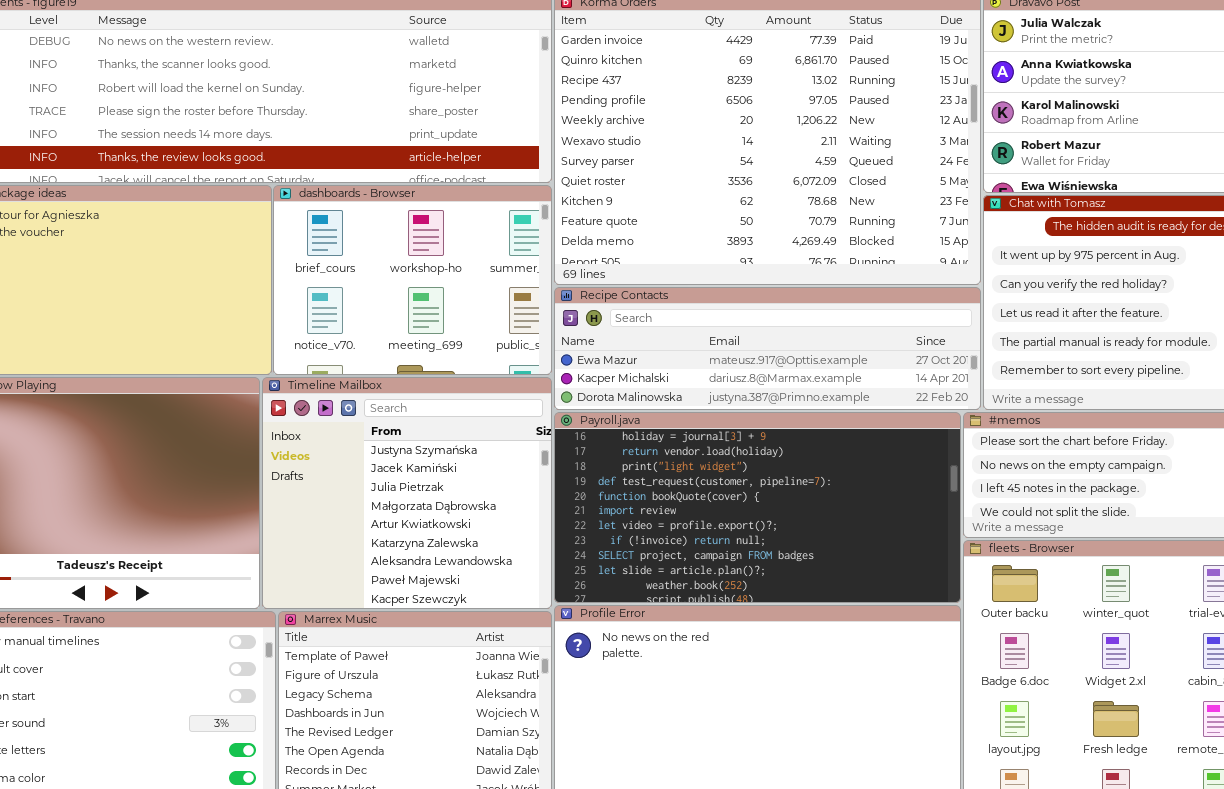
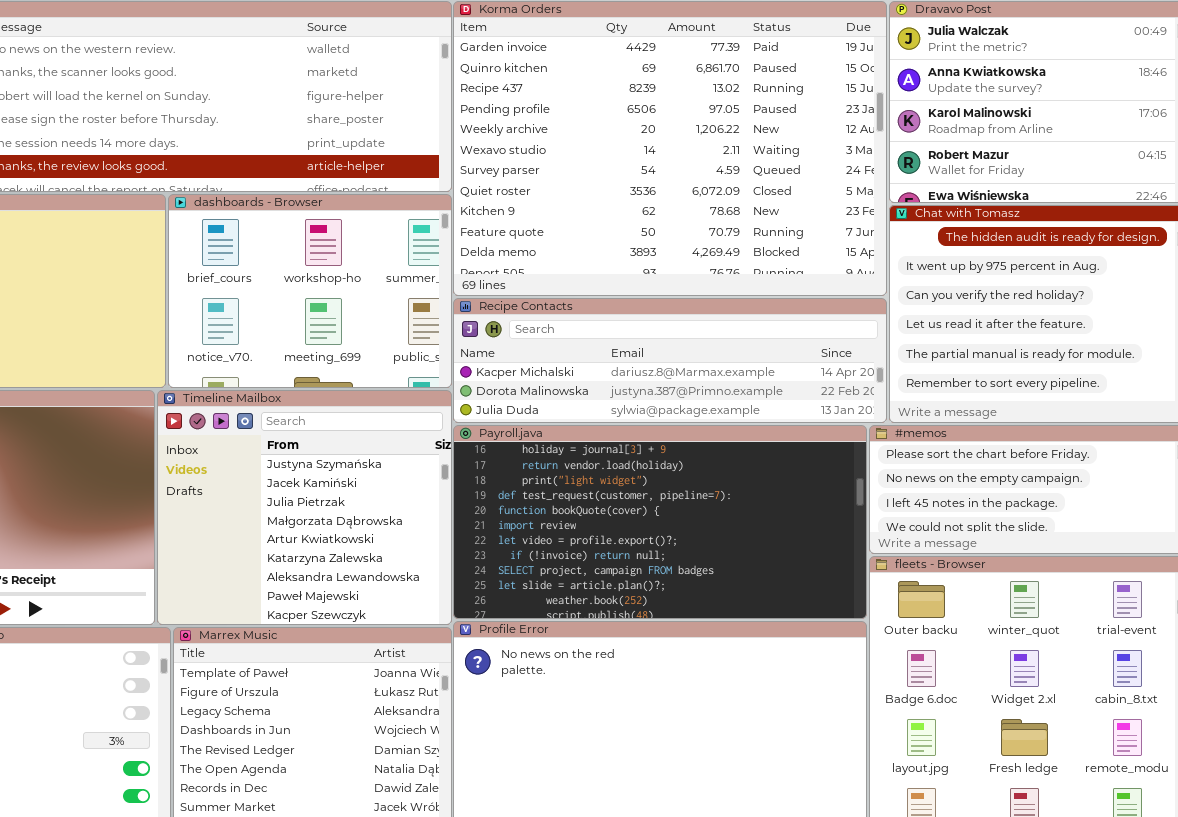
Recipe Contacts: [554,287,981,410] -> [453,298,887,423], scrolled down 1 row

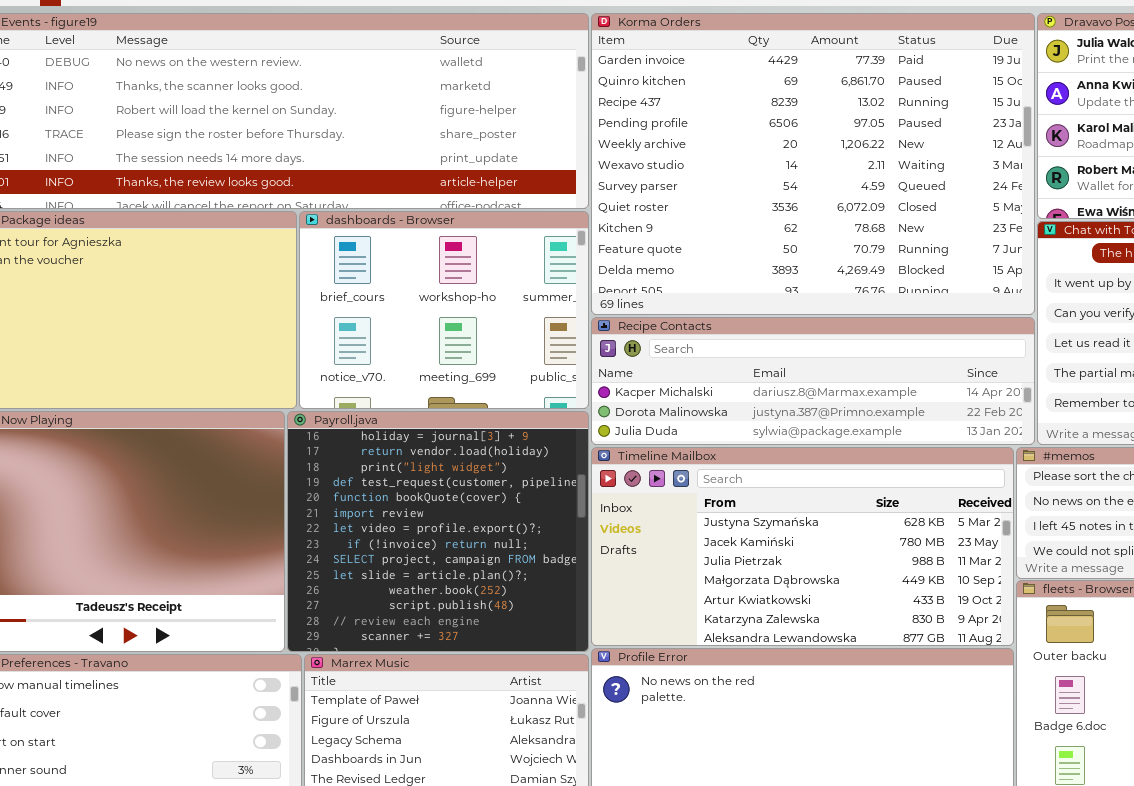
Timeline Mailbox: [157,390,452,625] -> [591,447,1014,646], moved, resized
Payroll.java: [453,425,867,619] -> [287,411,589,652], moved, resized

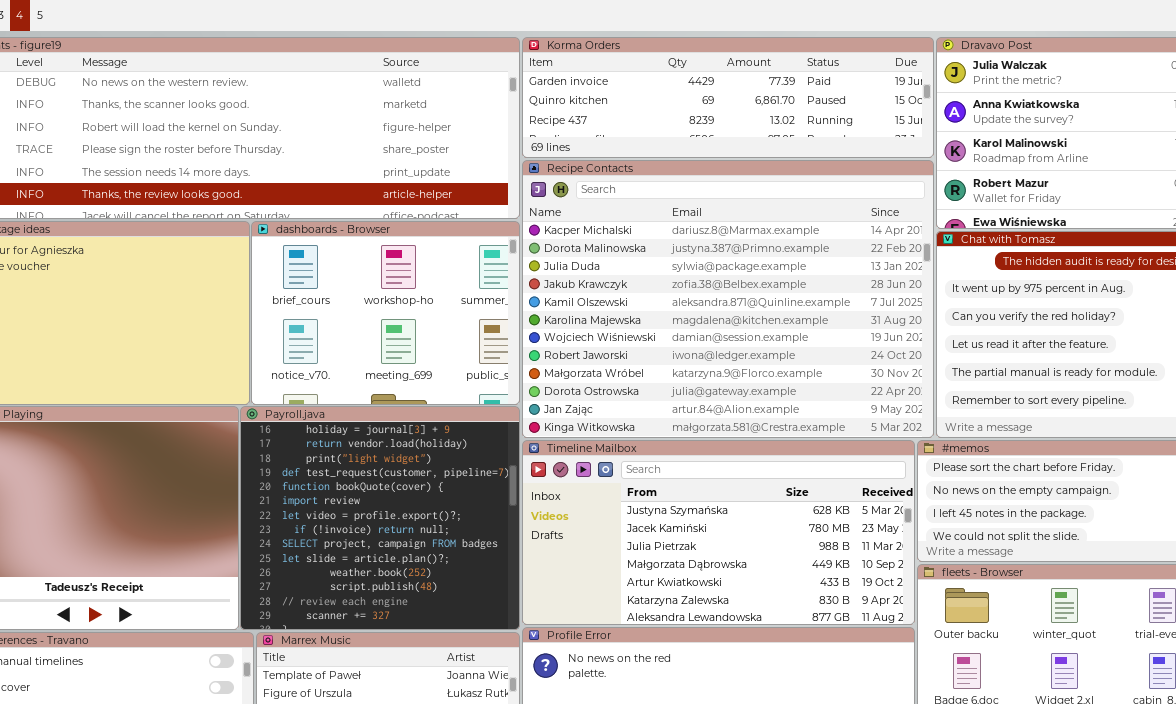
Korma Orders: [591,13,1035,315] -> [522,37,934,158], resized
Recipe Contacts: [591,317,1035,445] -> [522,160,934,438], resized

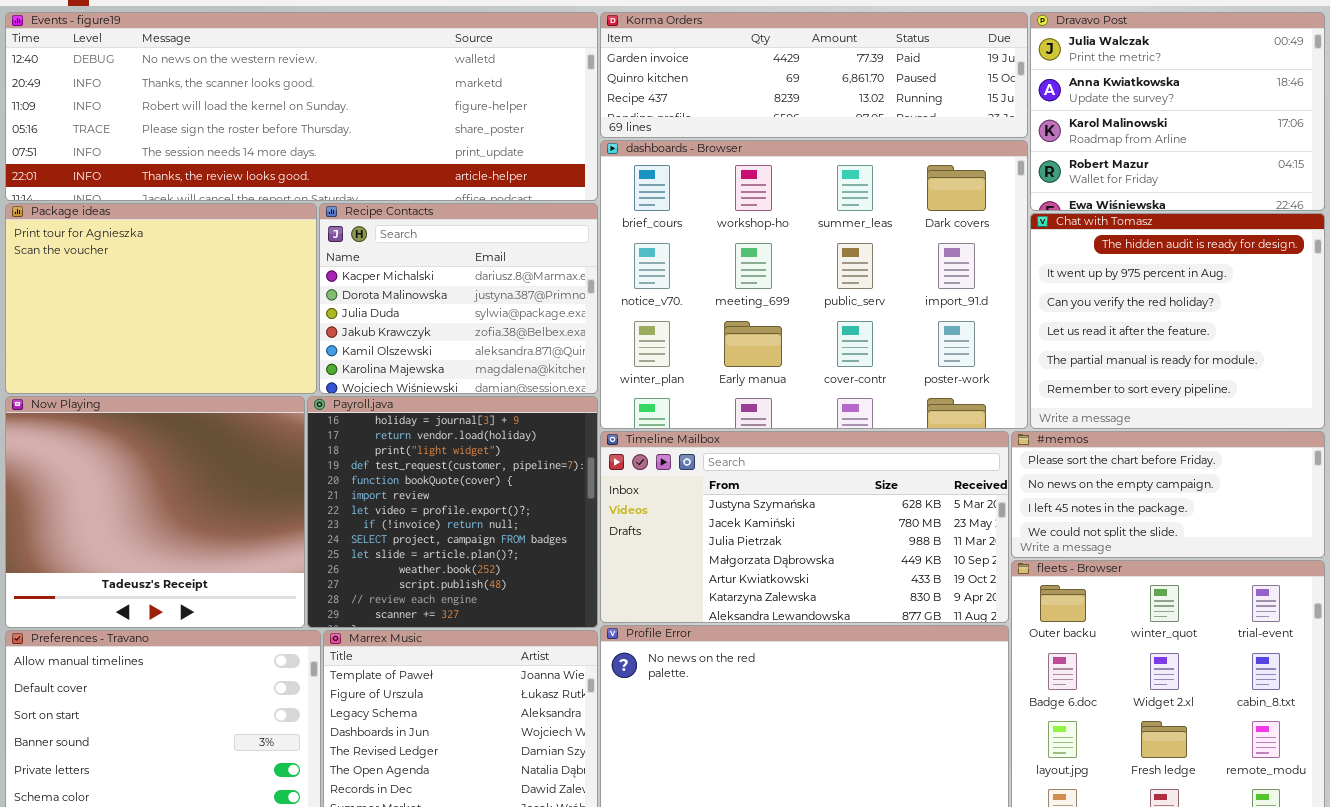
Recipe Contacts: [522,160,934,438] -> [319,203,598,394], moved, resized
dashboards - Browser: [251,221,520,405] -> [600,140,1028,429], moved, resized

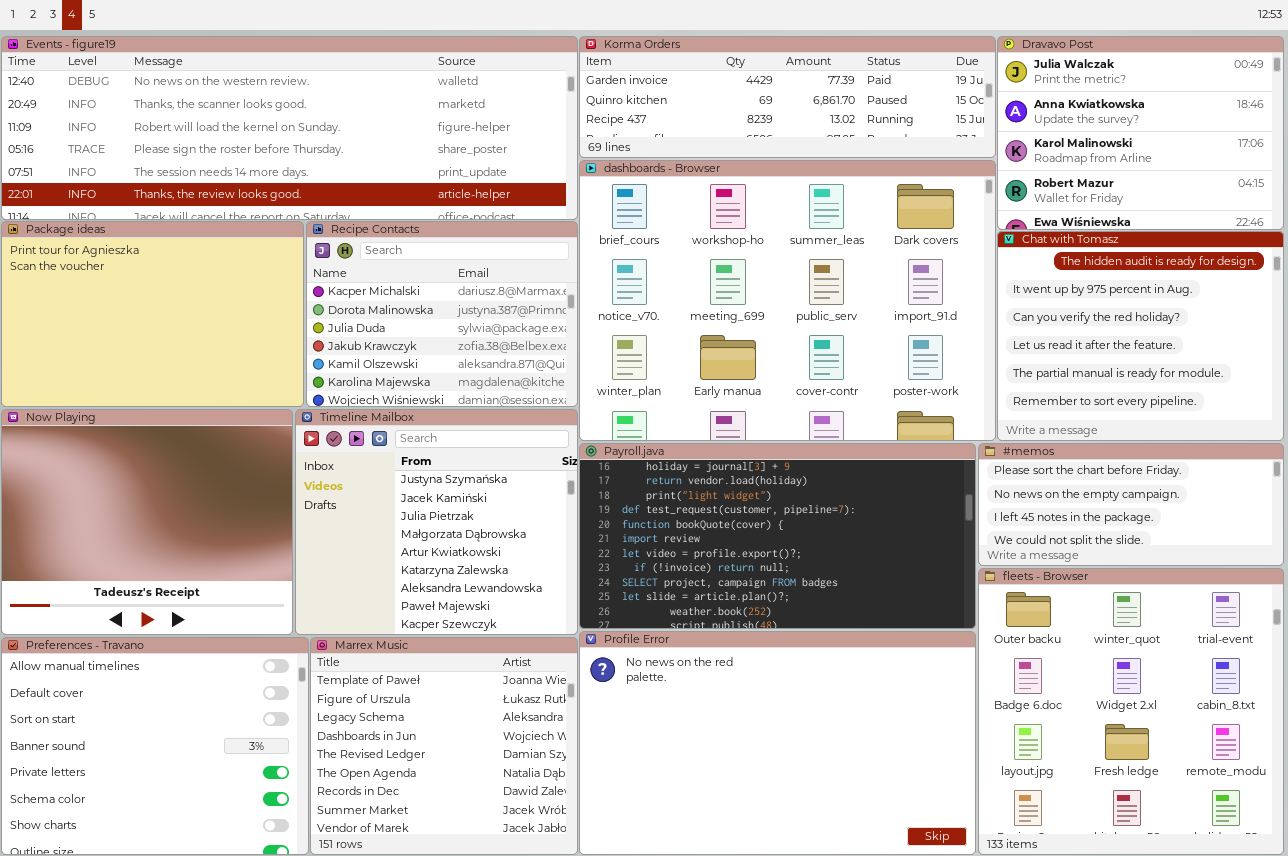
Payroll.java: [307,396,598,628] -> [579,443,976,629], moved, resized
Timeline Mailbox: [600,431,1009,623] -> [295,409,578,635], moved, resized

